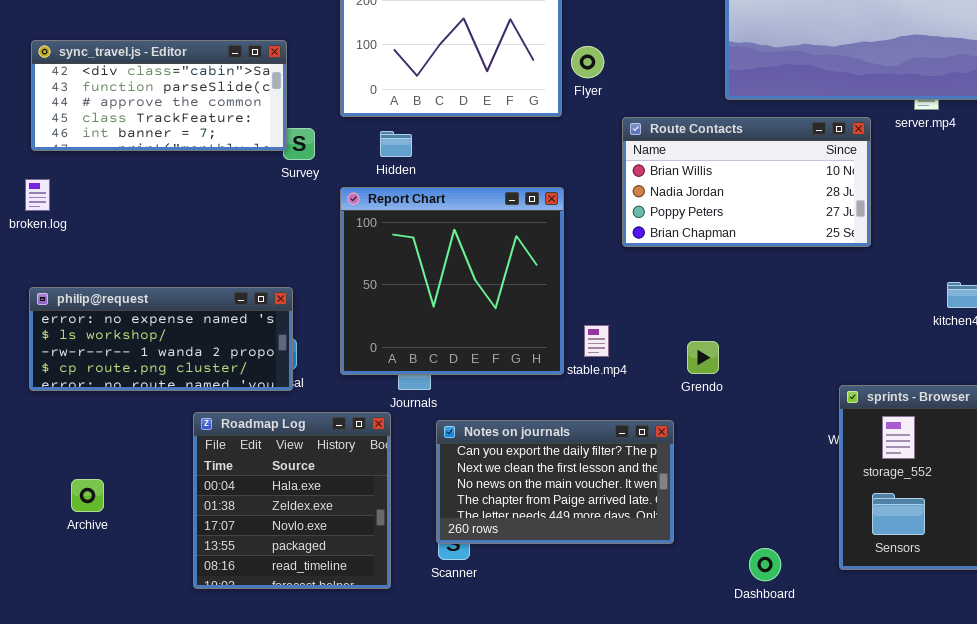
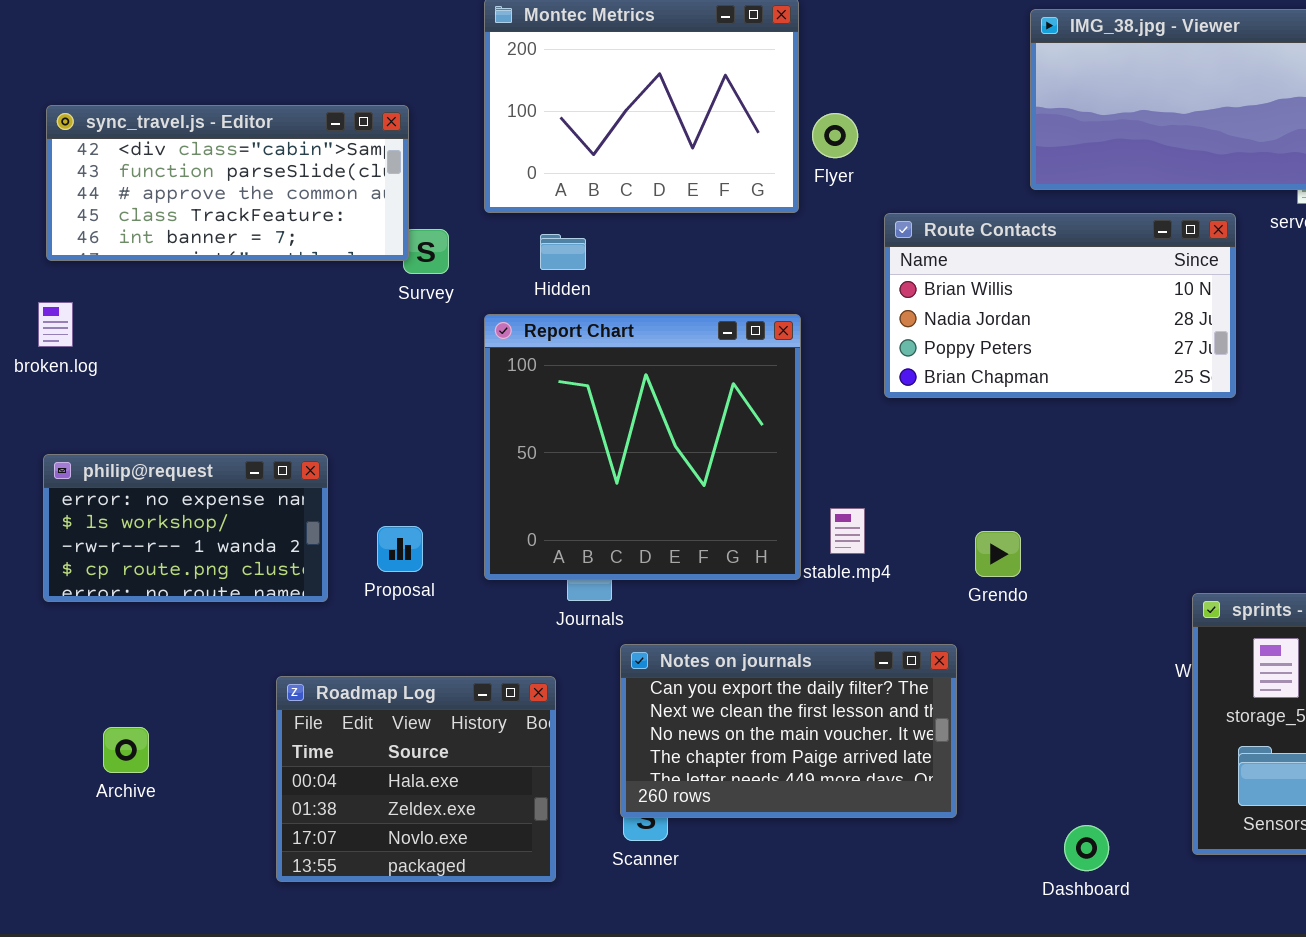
philip@request: [29,287,293,391] -> [43,454,328,602], resized
Roadmap Log: [193,412,391,589] -> [276,676,556,882], resized

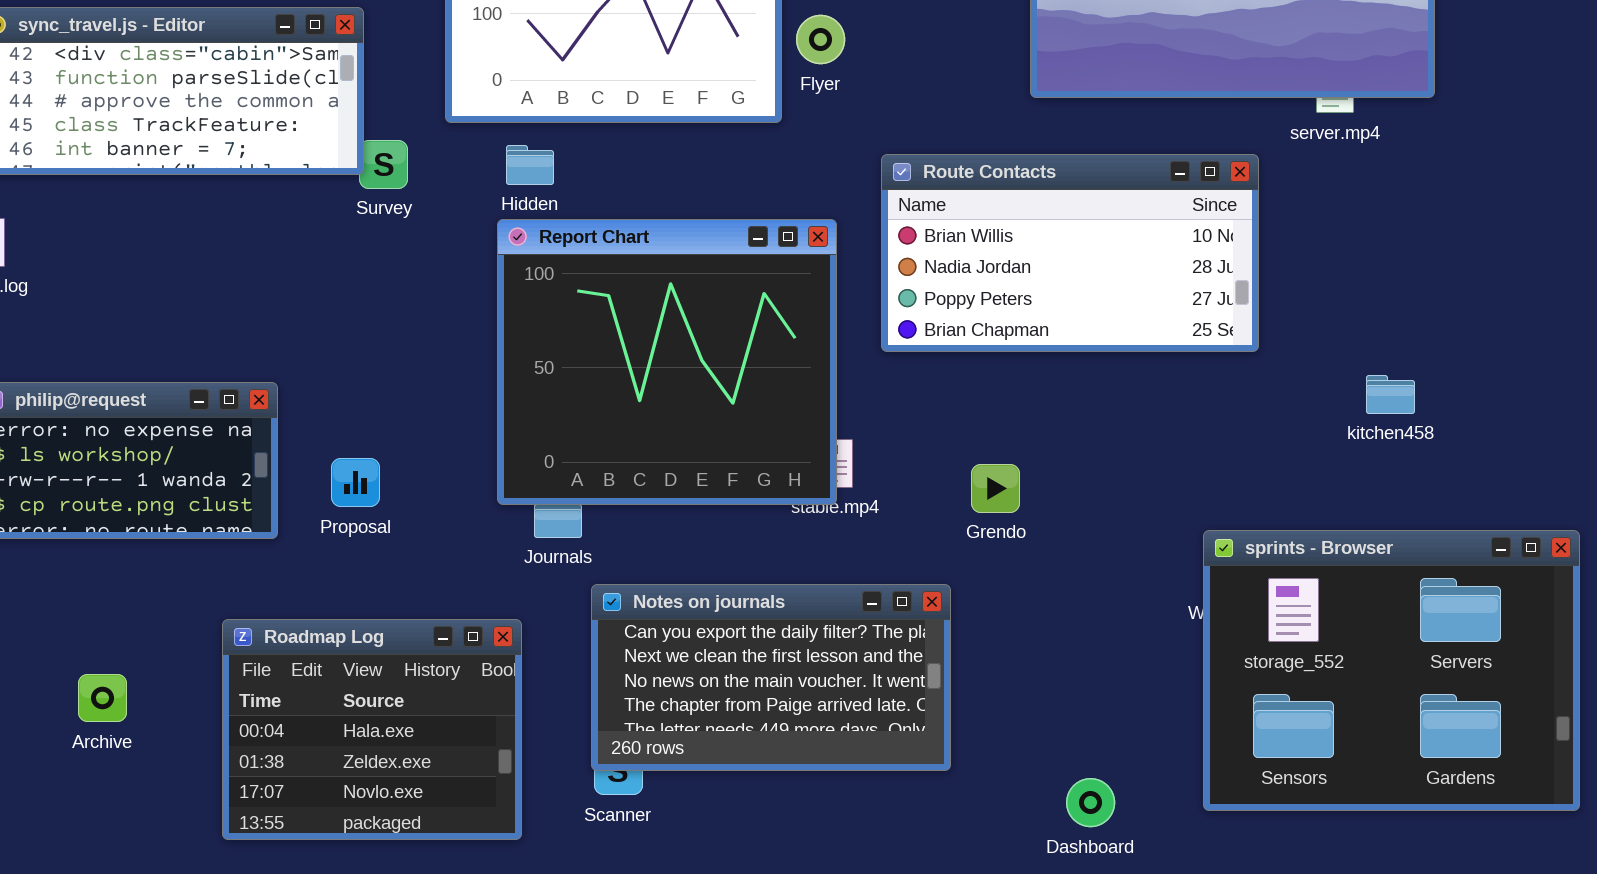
Route Contacts: [884,213,1236,398] -> [881,154,1259,352], moved
Report Chart: [484,314,801,580] -> [497,219,837,505], moved
Archive: [103,727,149,773] -> [78,674,127,722], moved

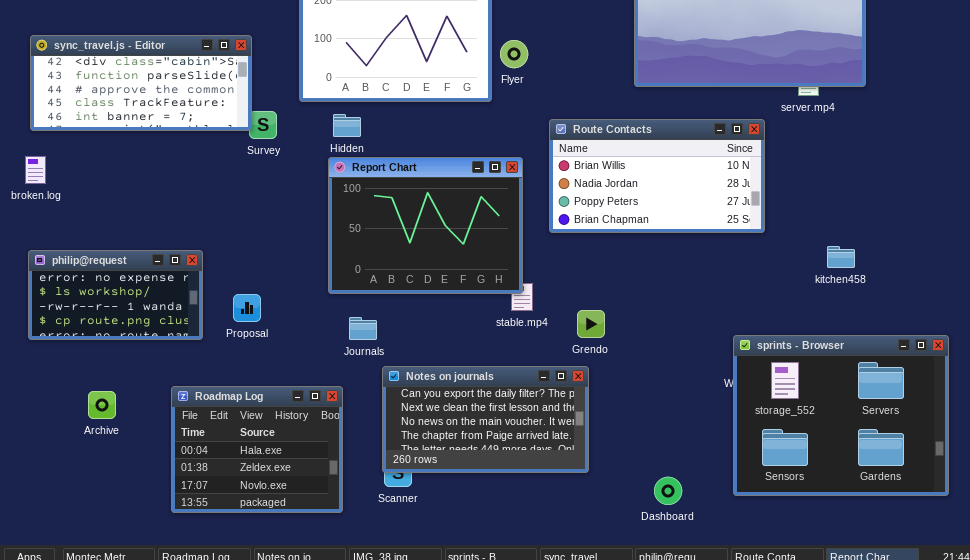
Report Chart: [497,219,837,505] -> [328,157,523,294], resized
Grendo: [971,464,1020,513] -> [577,310,605,338], moved
Archive: [78,674,127,722] -> [88,391,116,419], moved

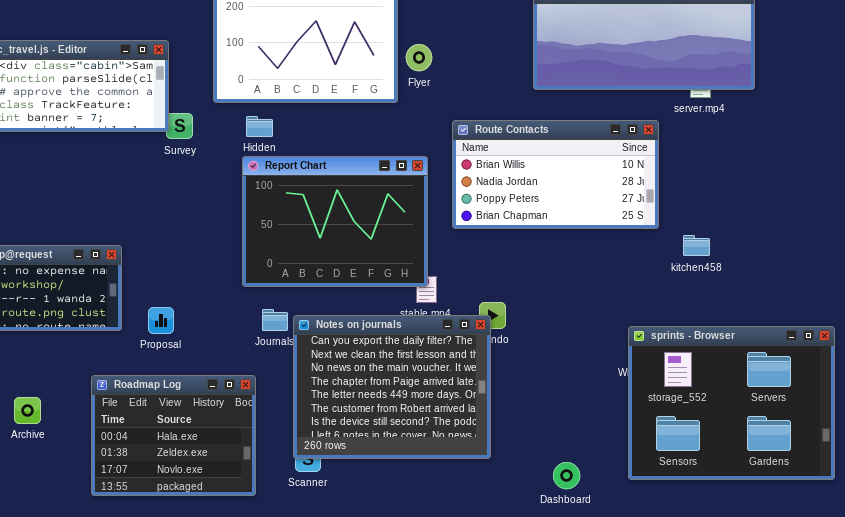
kitchen458: [827,246,855,268] -> [683,235,710,256], moved
Proposal: [233,294,261,322] -> [148,307,174,334], moved
Notes on journals: [382,366,589,473] -> [293,315,491,459], resized
Archive: [88,391,116,419] -> [14,397,41,424], moved

